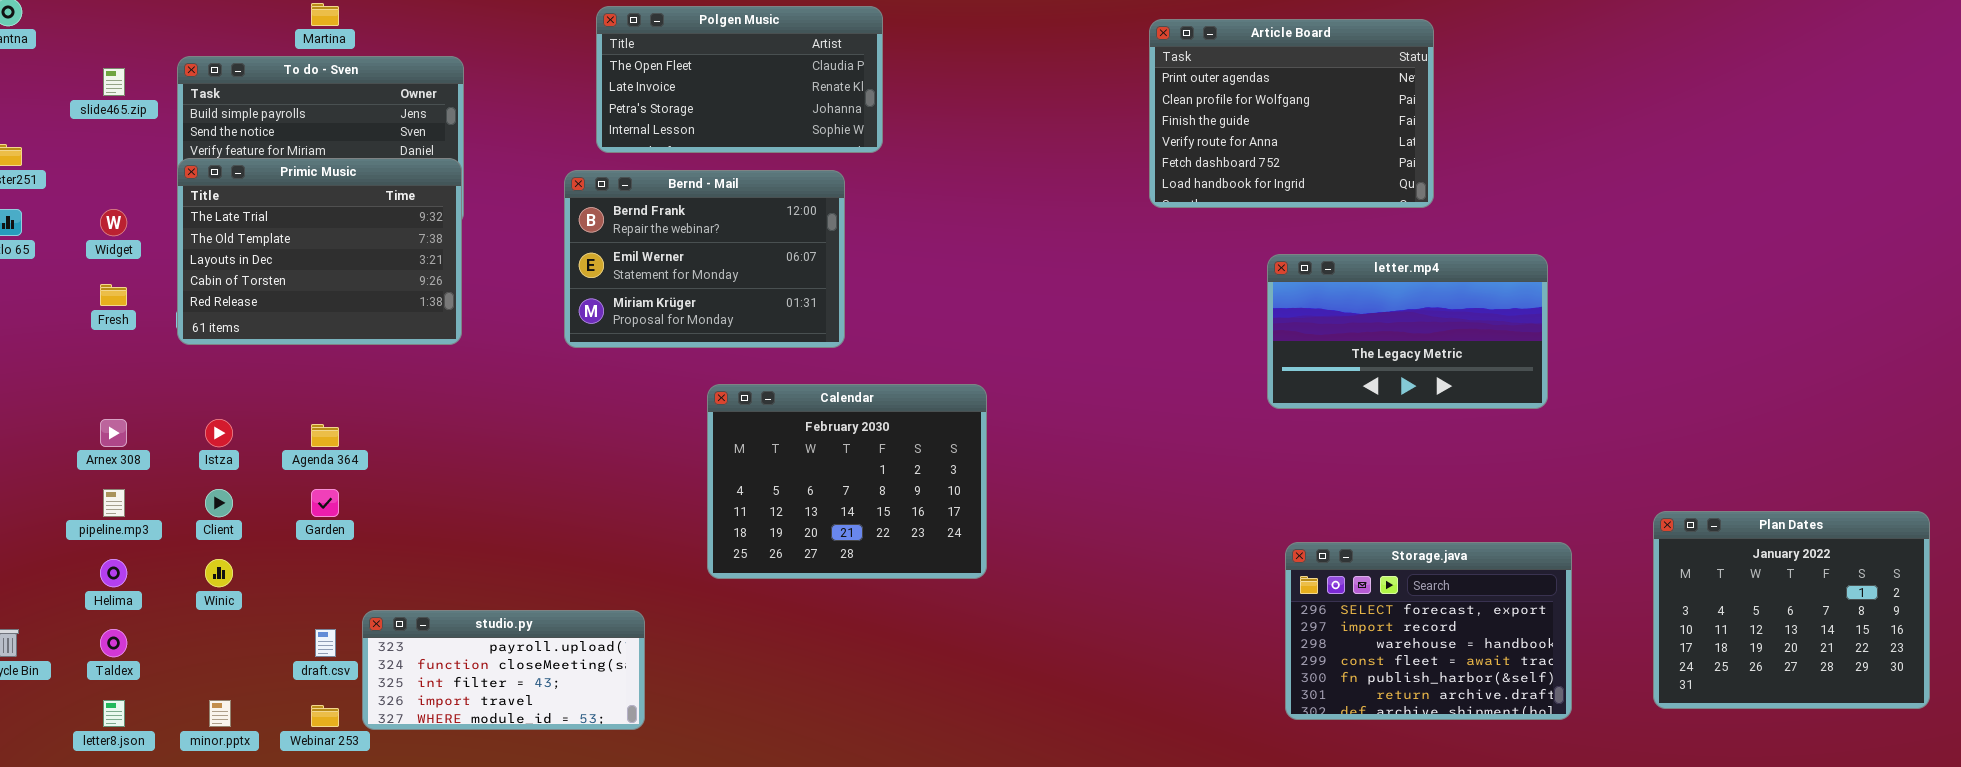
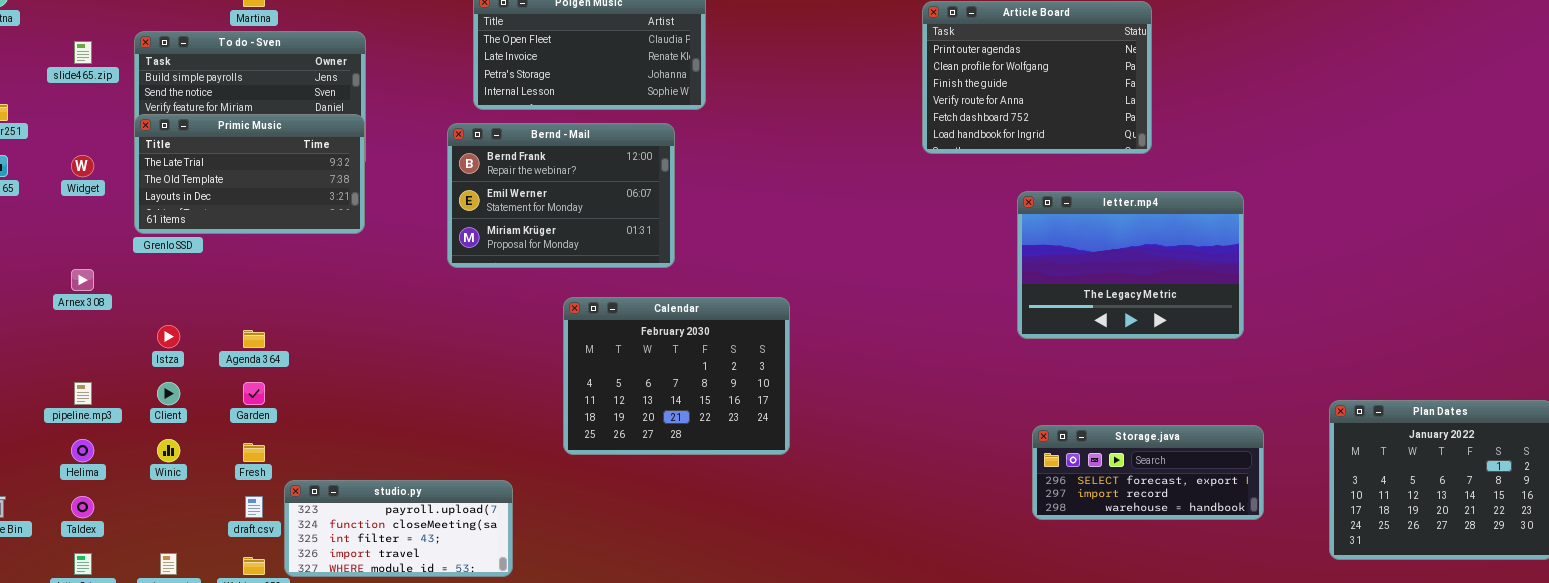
Primic Music: [177,158,462,345] -> [134,114,365,234], resized
letter.mp4: [1267,254,1548,409] -> [1017,191,1244,339], resized
Fresh: [100,284,127,306] -> [243,443,265,462], moved
Arnex 308: [100,419,127,447] -> [71,269,94,291], moved
Storage.java: [1285,542,1572,720] -> [1032,425,1264,520], resized

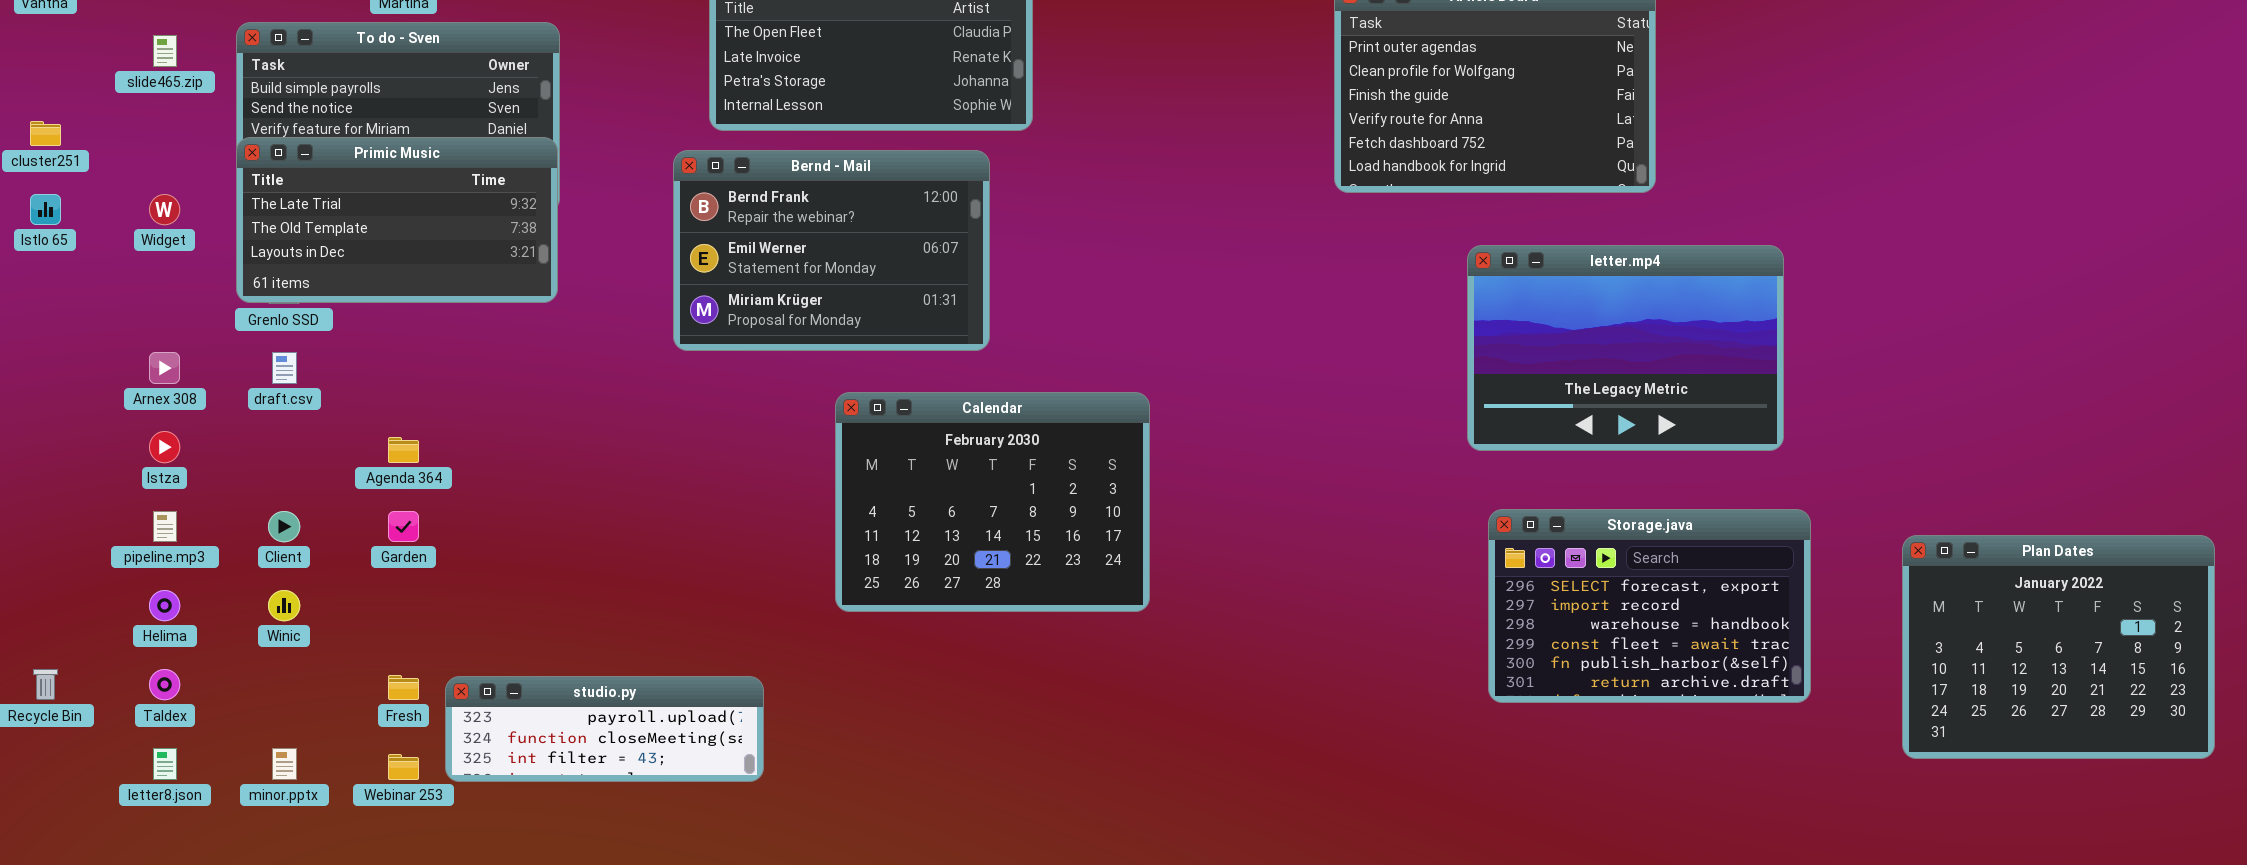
Istza: [157,325,180,348] -> [149,431,180,463], moved
Storage.java: [1032,425,1264,520] -> [1488,509,1811,703], resized
Fresh: [243,443,265,462] -> [388,675,419,700], moved
studio.py: [284,480,513,577] -> [445,676,764,782], resized
draft.csv: [245,496,263,518] -> [272,352,297,384], moved

